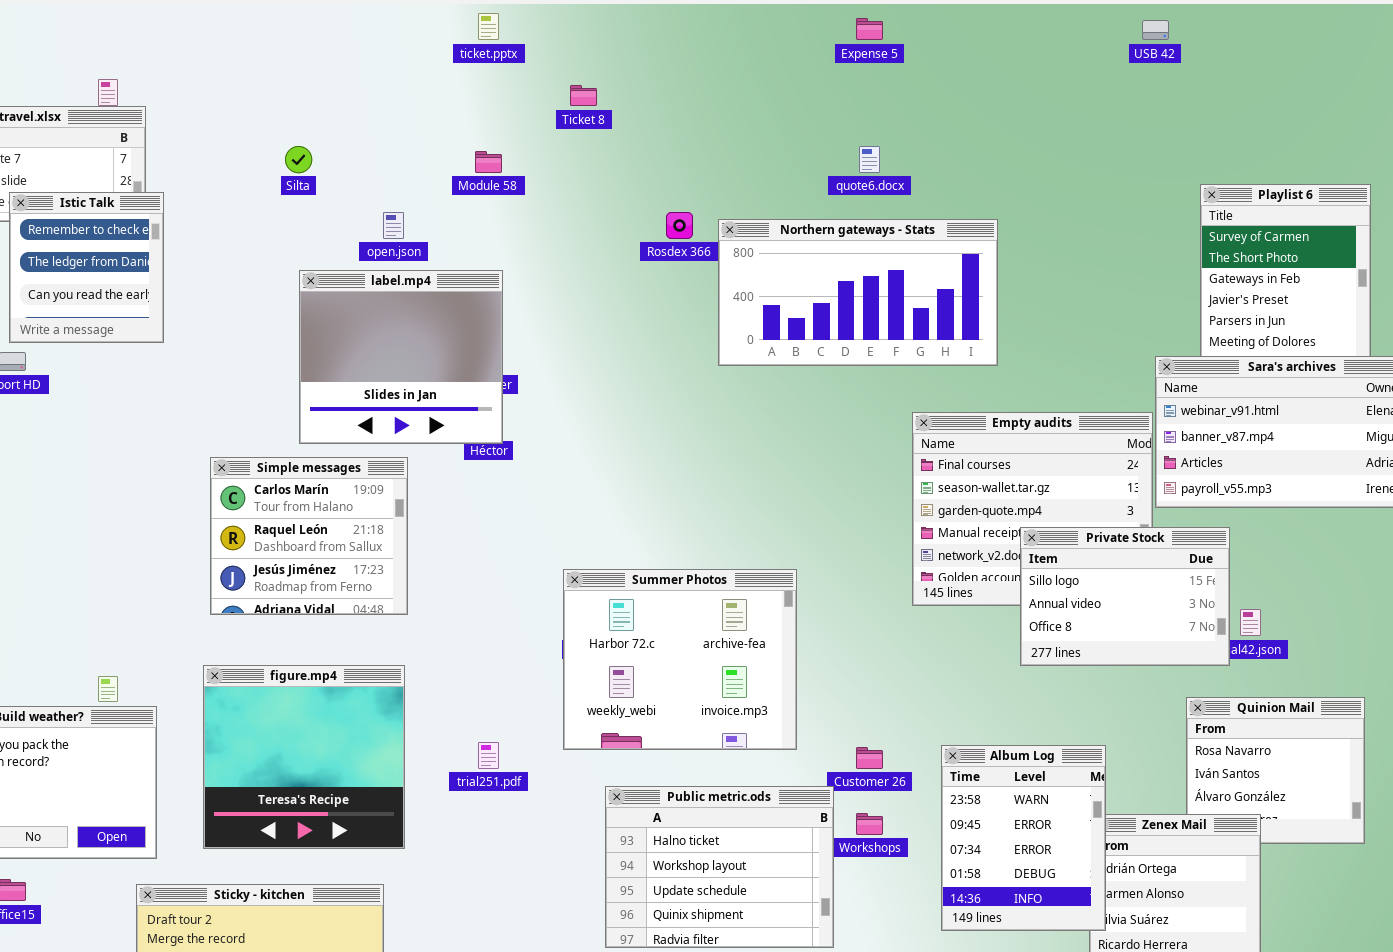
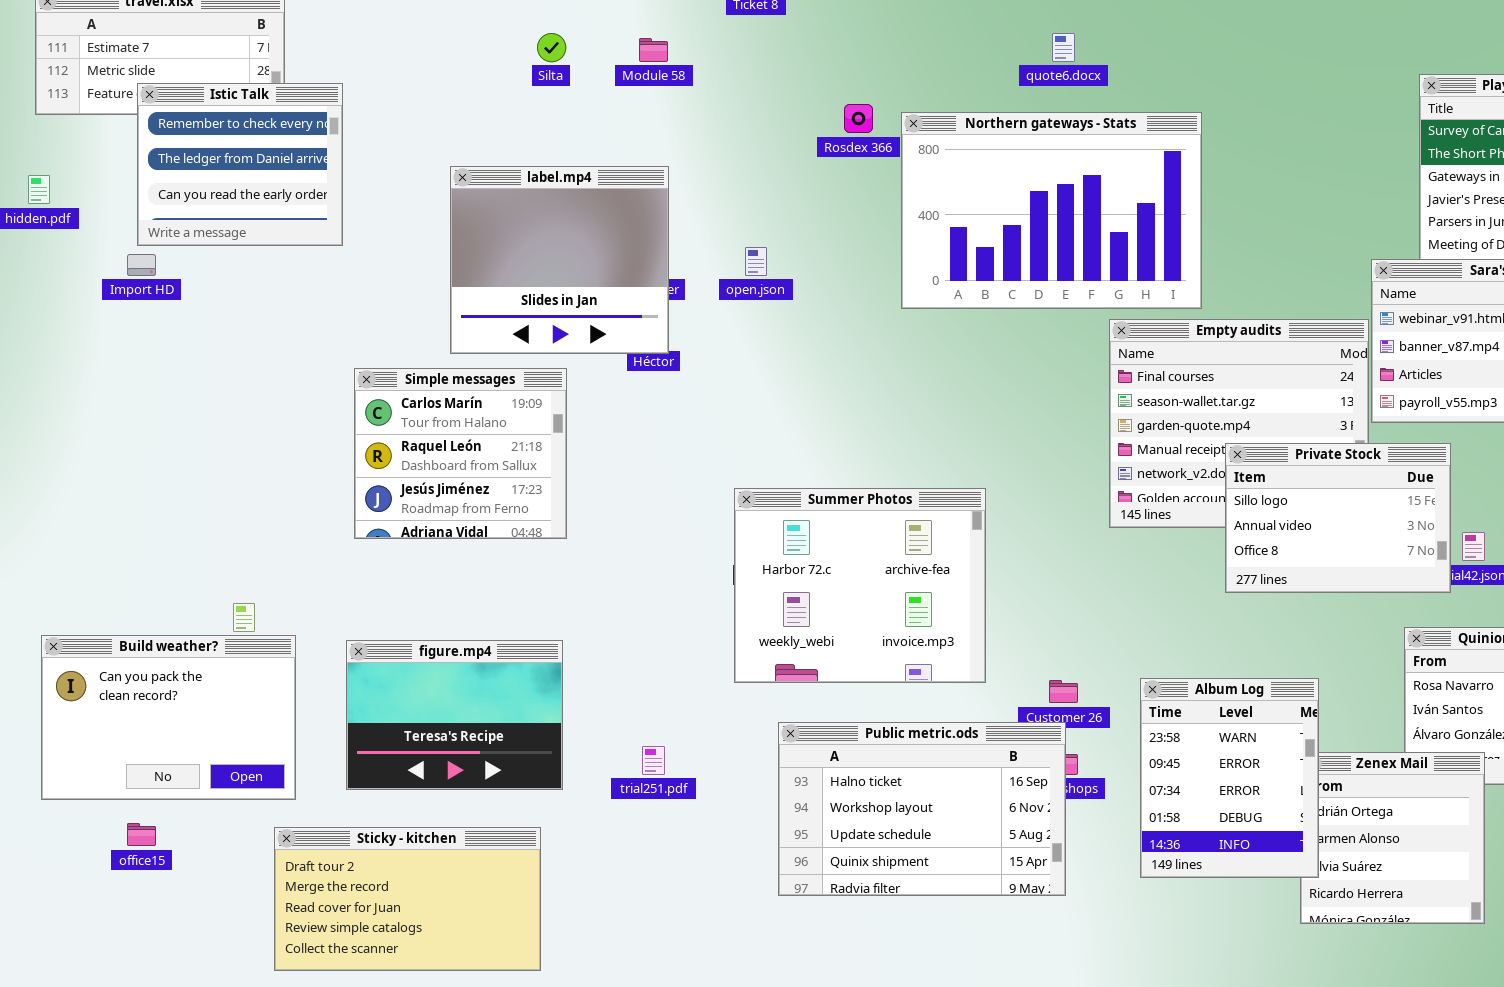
Silta: [285,146,312,173] -> [537,33,566,62], moved
Istic Talk: [9,192,164,343] -> [137,83,343,246], resized
open.json: [383,212,404,239] -> [745,247,767,276], moved
Northern gateways - Stats: [718,219,998,366] -> [901,112,1202,309], resized
figure.mp4: [203,665,405,849] -> [346,640,563,790], resized
trial251.pdf: [478,742,499,769] -> [642,746,665,775], moved
Public metric.ods: [605,786,834,948] -> [778,722,1066,896], resized

